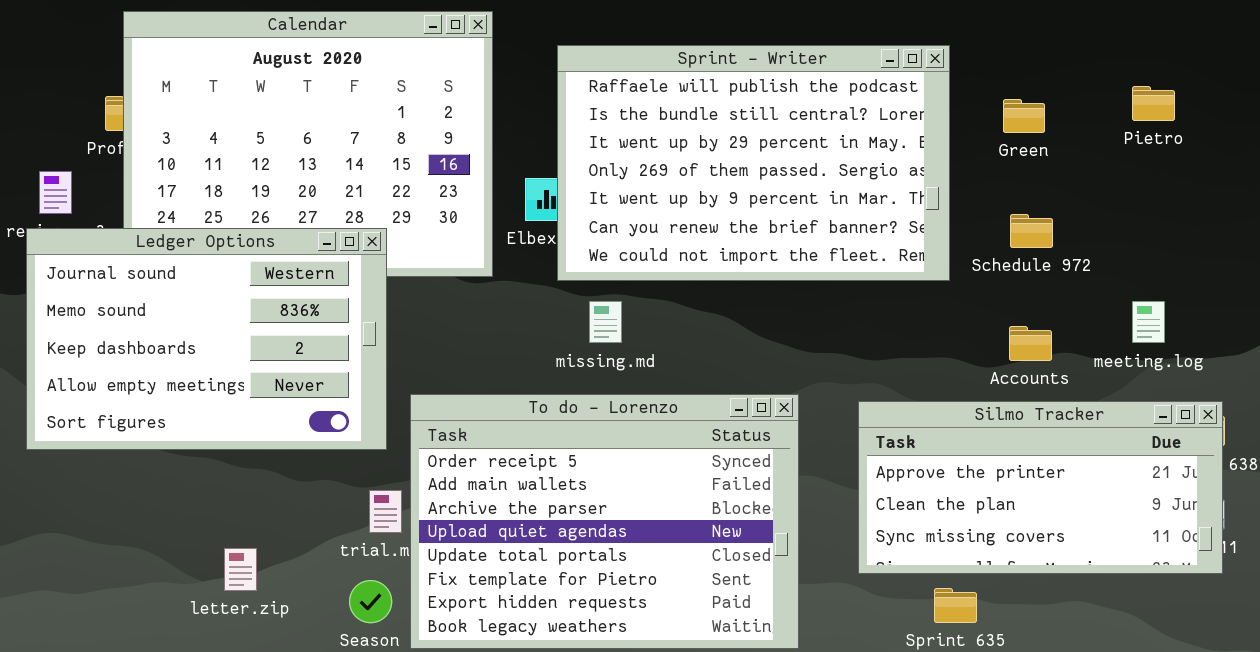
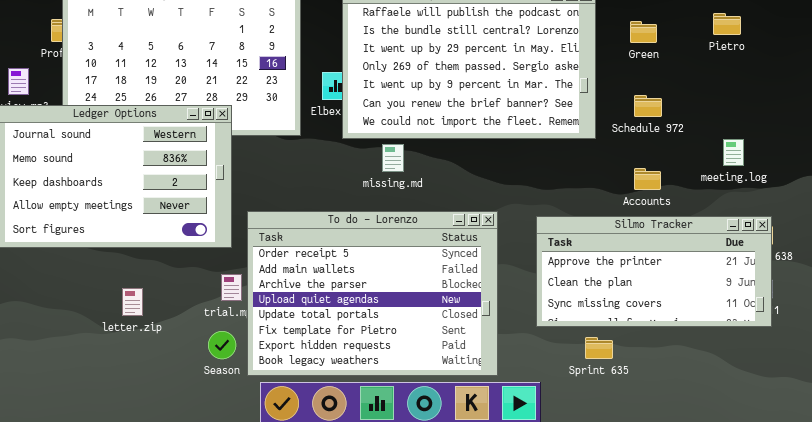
missing.md: [589,301,622,343] -> [382,144,404,172], moved
meeting.log: [1132,301,1165,343] -> [723,139,744,166], moved
letter.zip: [224,548,257,591] -> [122,288,143,316], moved

